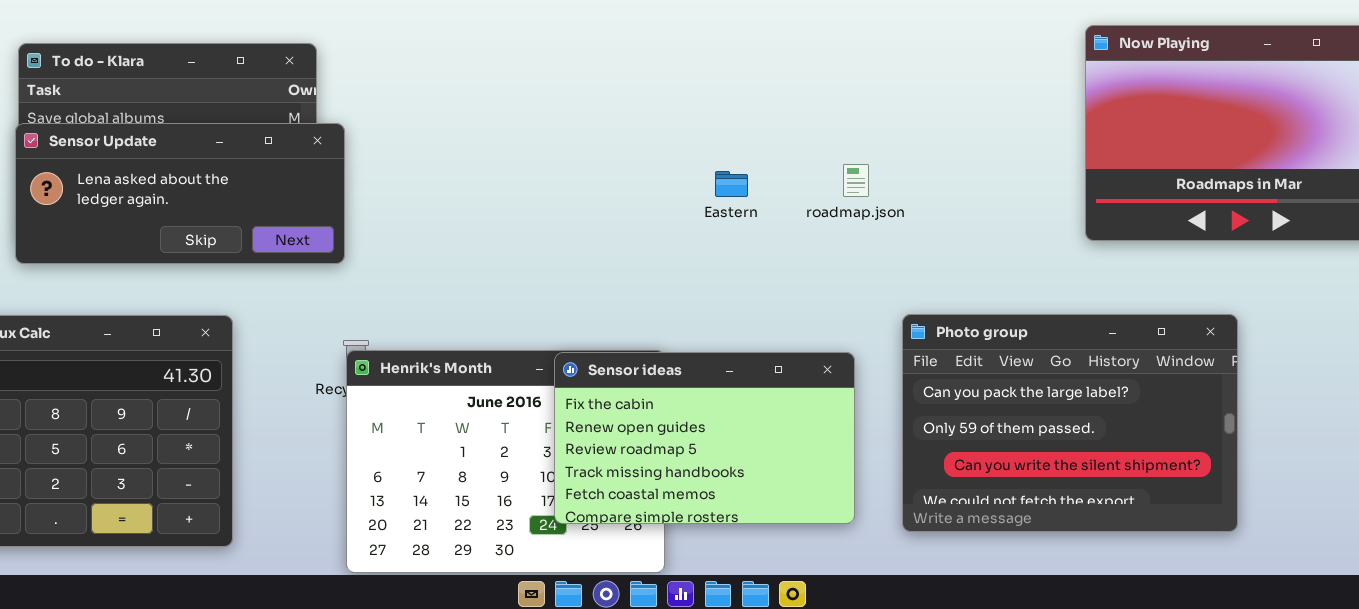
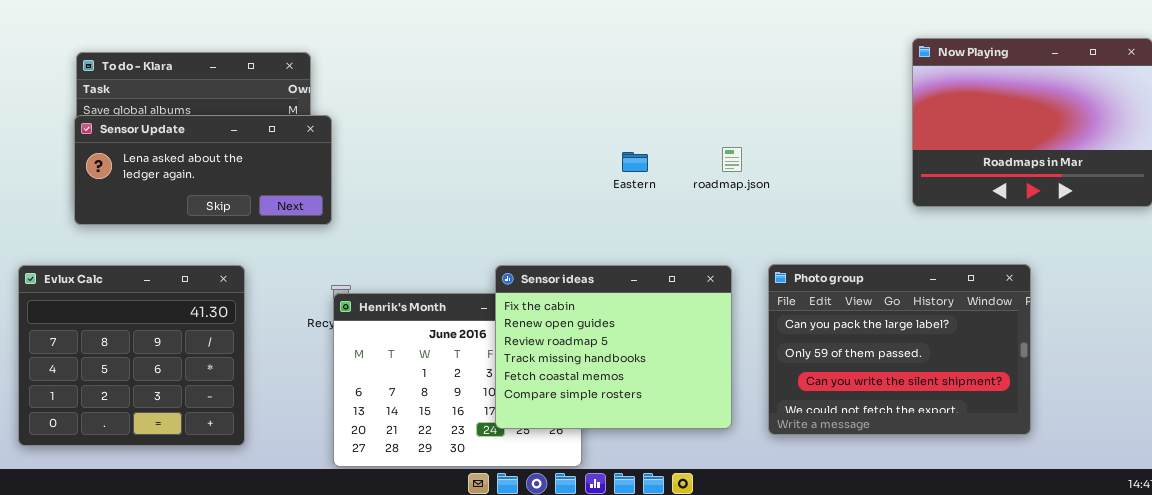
Sensor ideas: [554,352,855,524] -> [495,265,732,429], resized

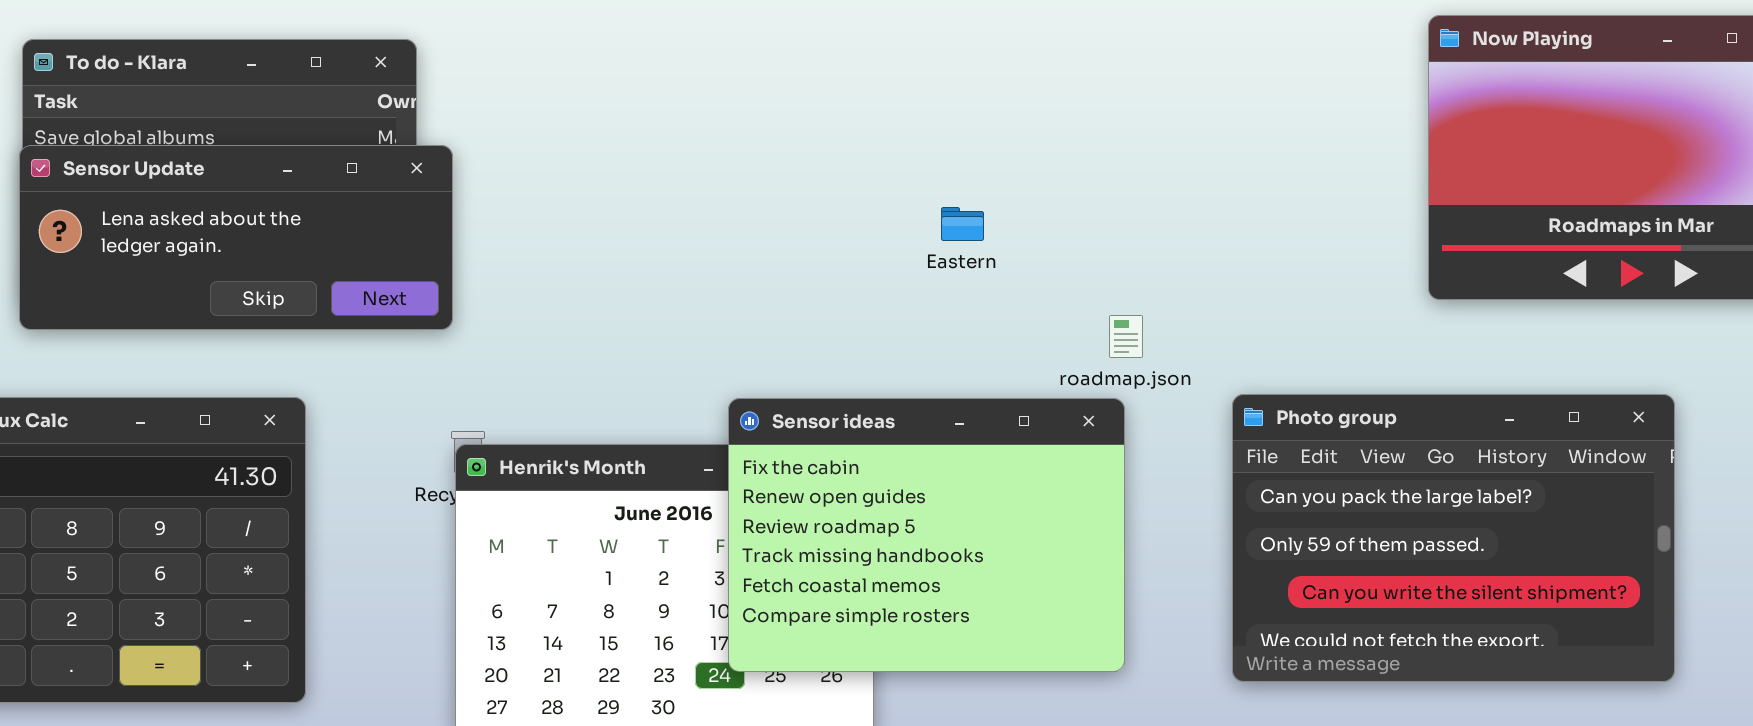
roadmap.json: [722,147,742,172] -> [1109,315,1143,358], moved
Photo group: [768,264,1031,435] -> [1232,394,1675,682], moved

